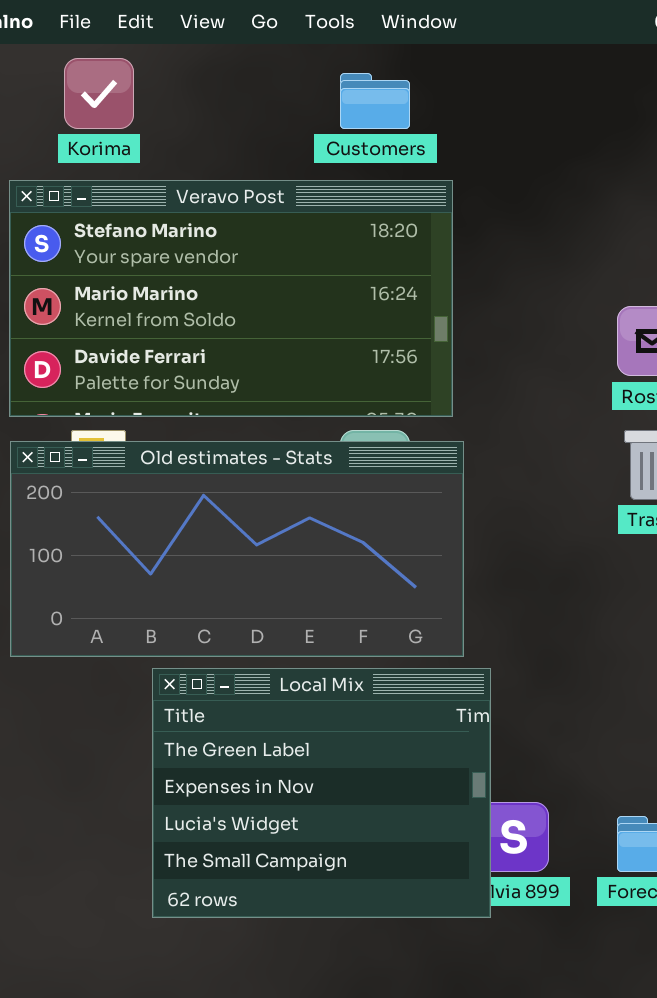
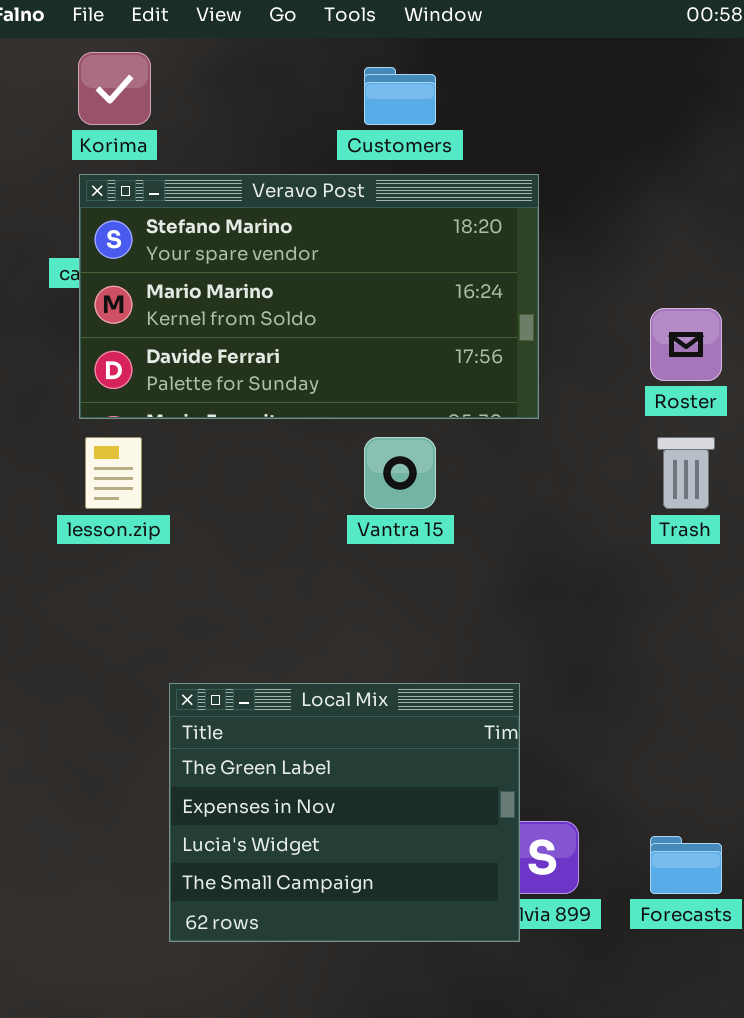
Veravo Post: [9,180,453,417] -> [79,174,539,419], moved
Old estimates - Stats: [10,441,464,657] -> none, closed

